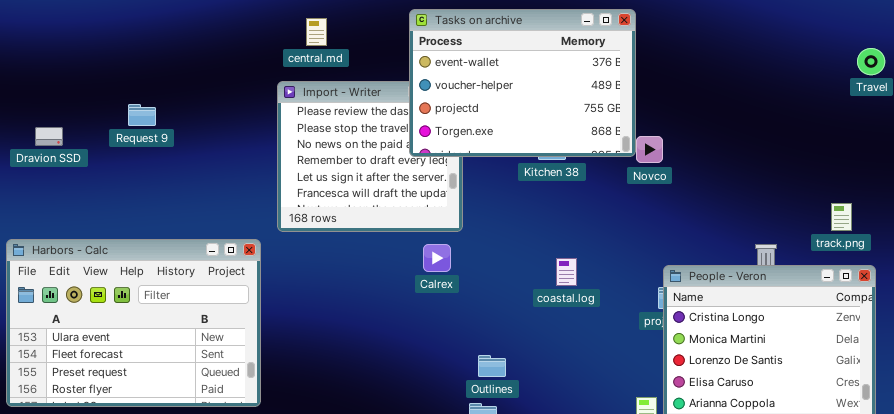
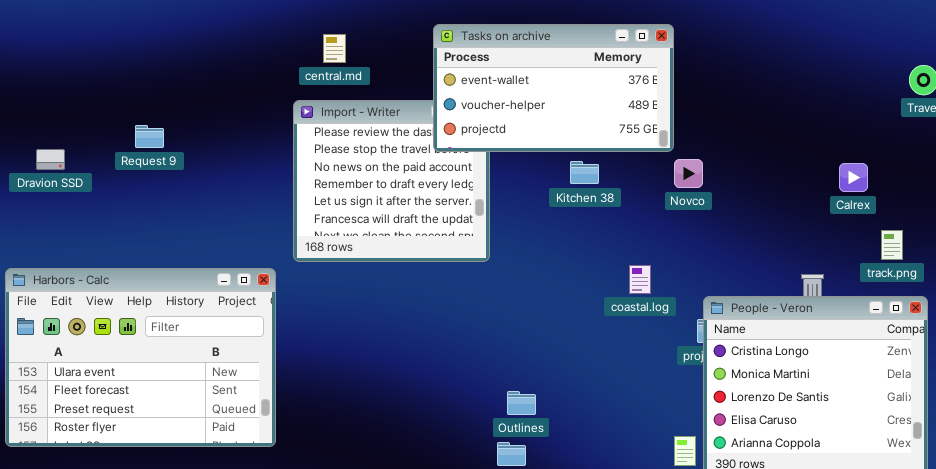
Tasks on archive: [409,9,636,157] -> [433,24,674,152], resized
Calrex: [423,244,451,272] -> [839,163,868,192], moved
coastal.log: [556,258,577,286] -> [629,265,651,294], moved

